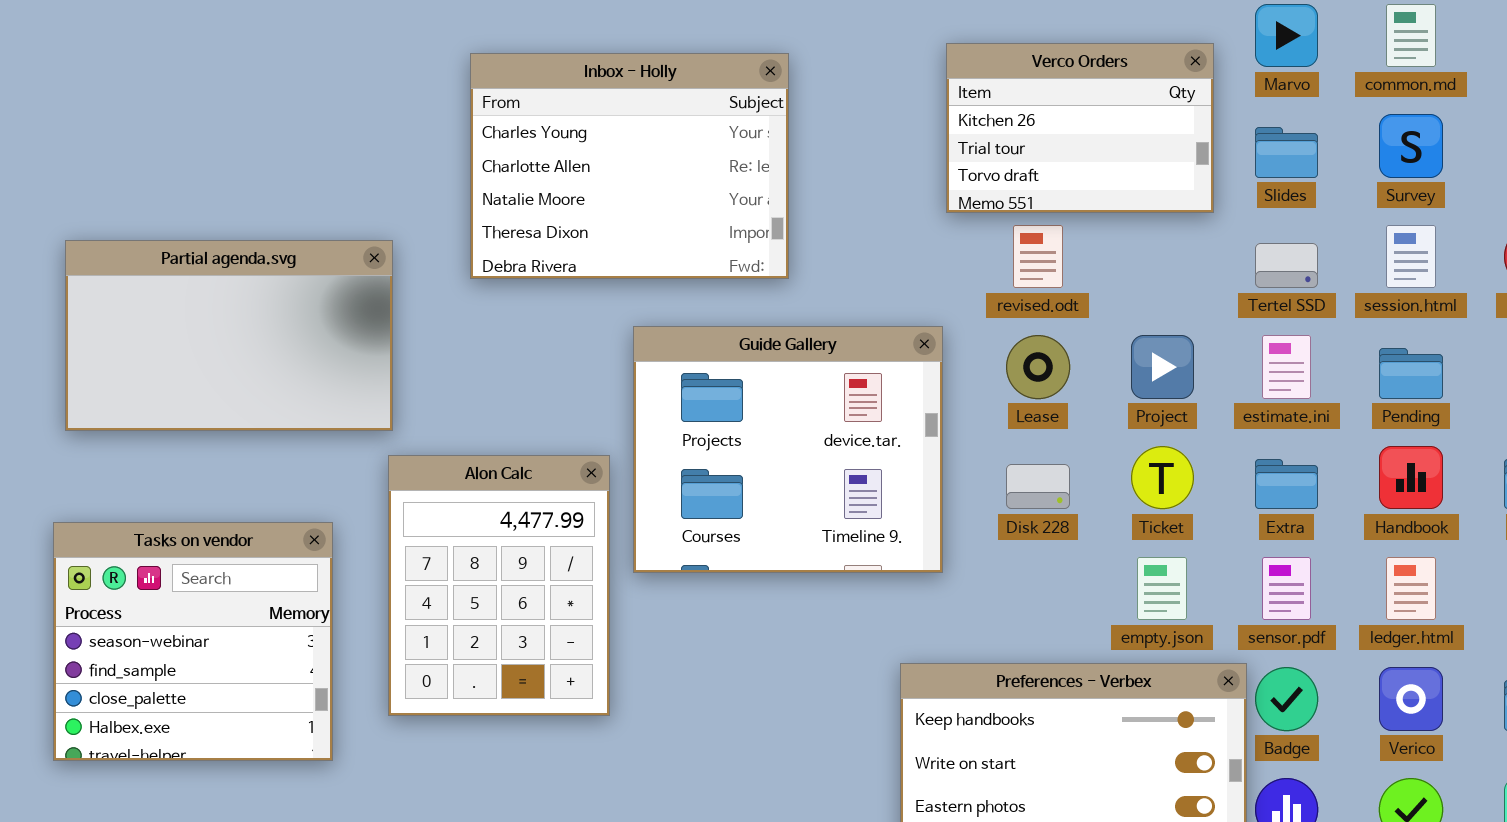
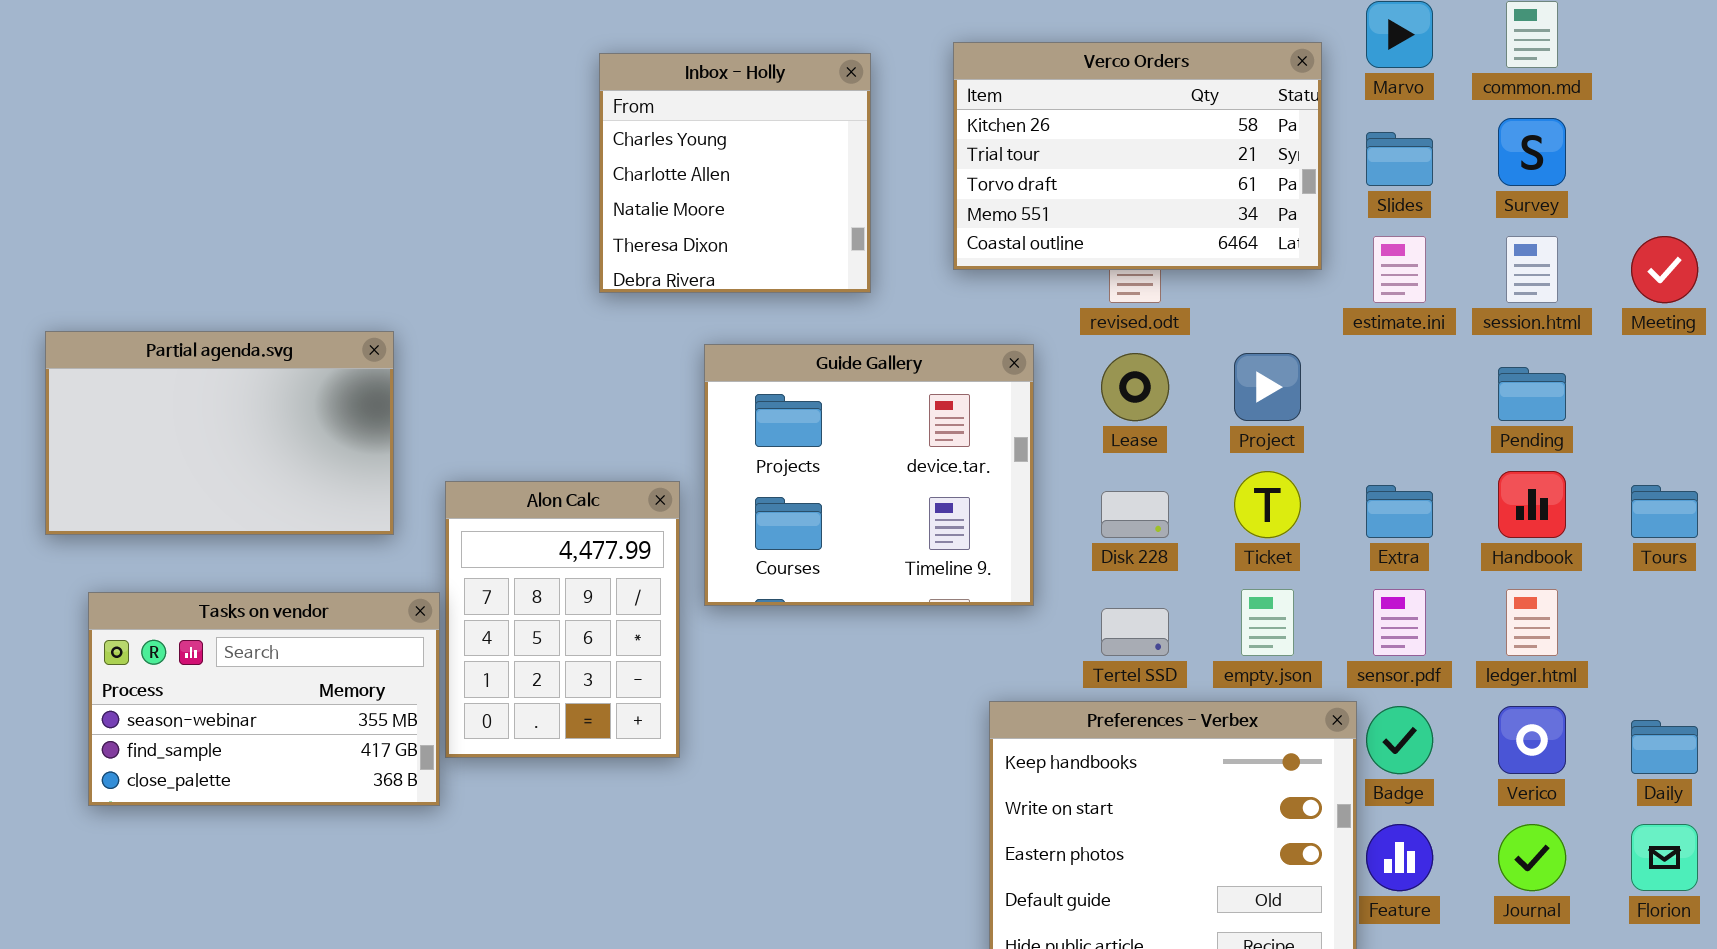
Verco Orders: [946,43,1214,213] -> [953,42,1322,270], resized
Inbox - Holly: [470,53,789,279] -> [599,53,871,293], resized
Partial agenda.svg: [65,240,393,431] -> [45,331,394,535], moved
Tertel SSD: [1255,243,1318,288] -> [1101,608,1169,656], moved
estimate.ini: [1262,335,1311,399] -> [1373,236,1426,303], moved
Tasks on vendor: [53,522,333,761] -> [88,592,440,806], resized

